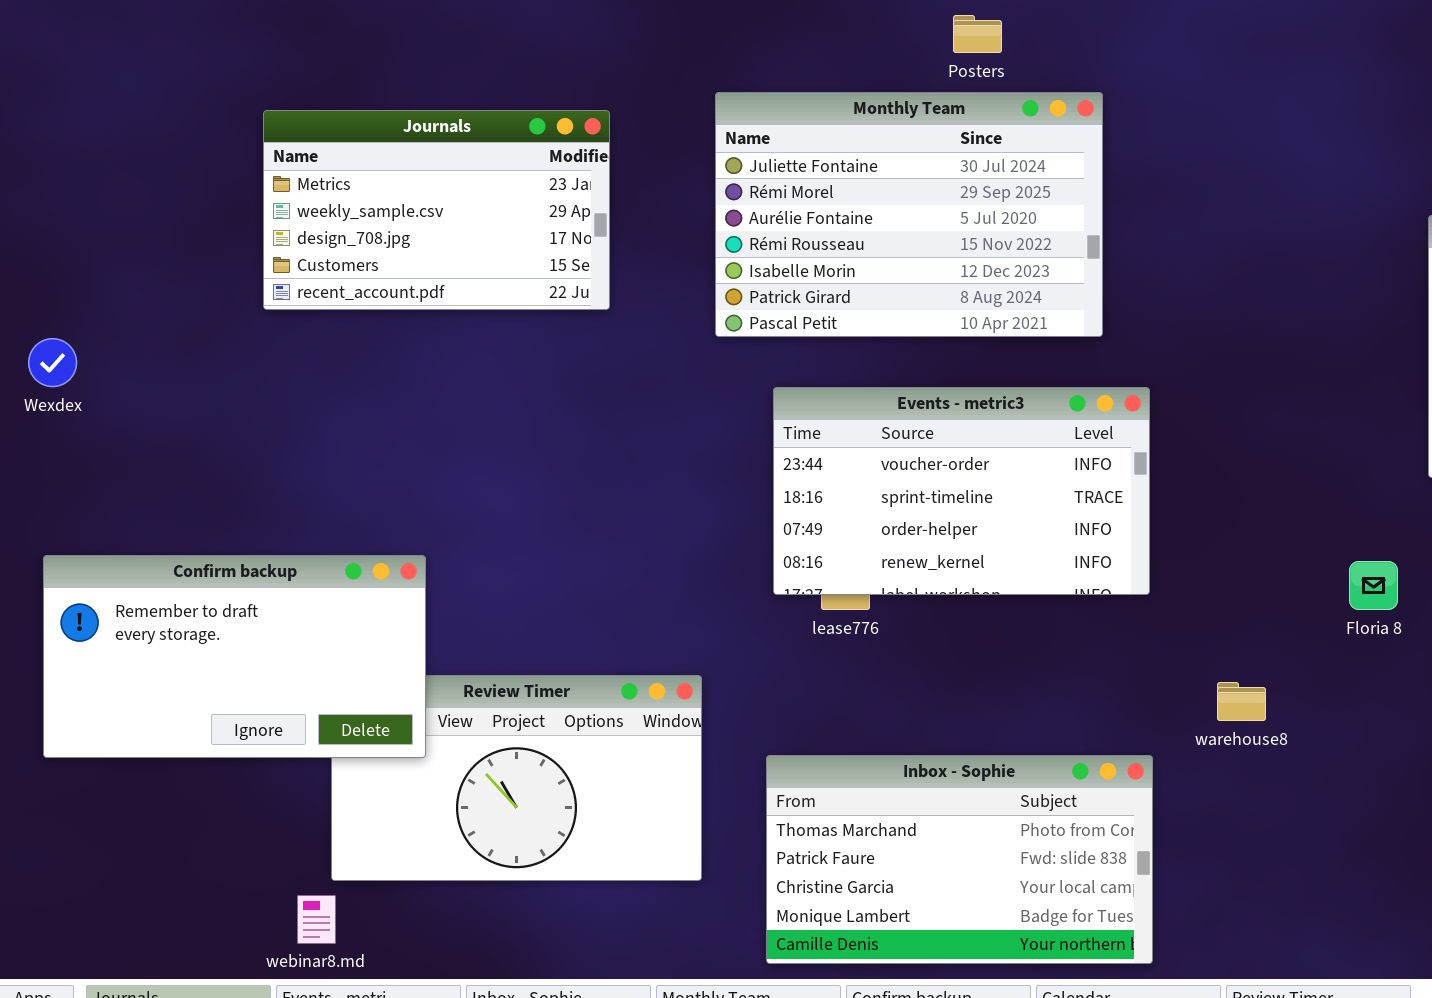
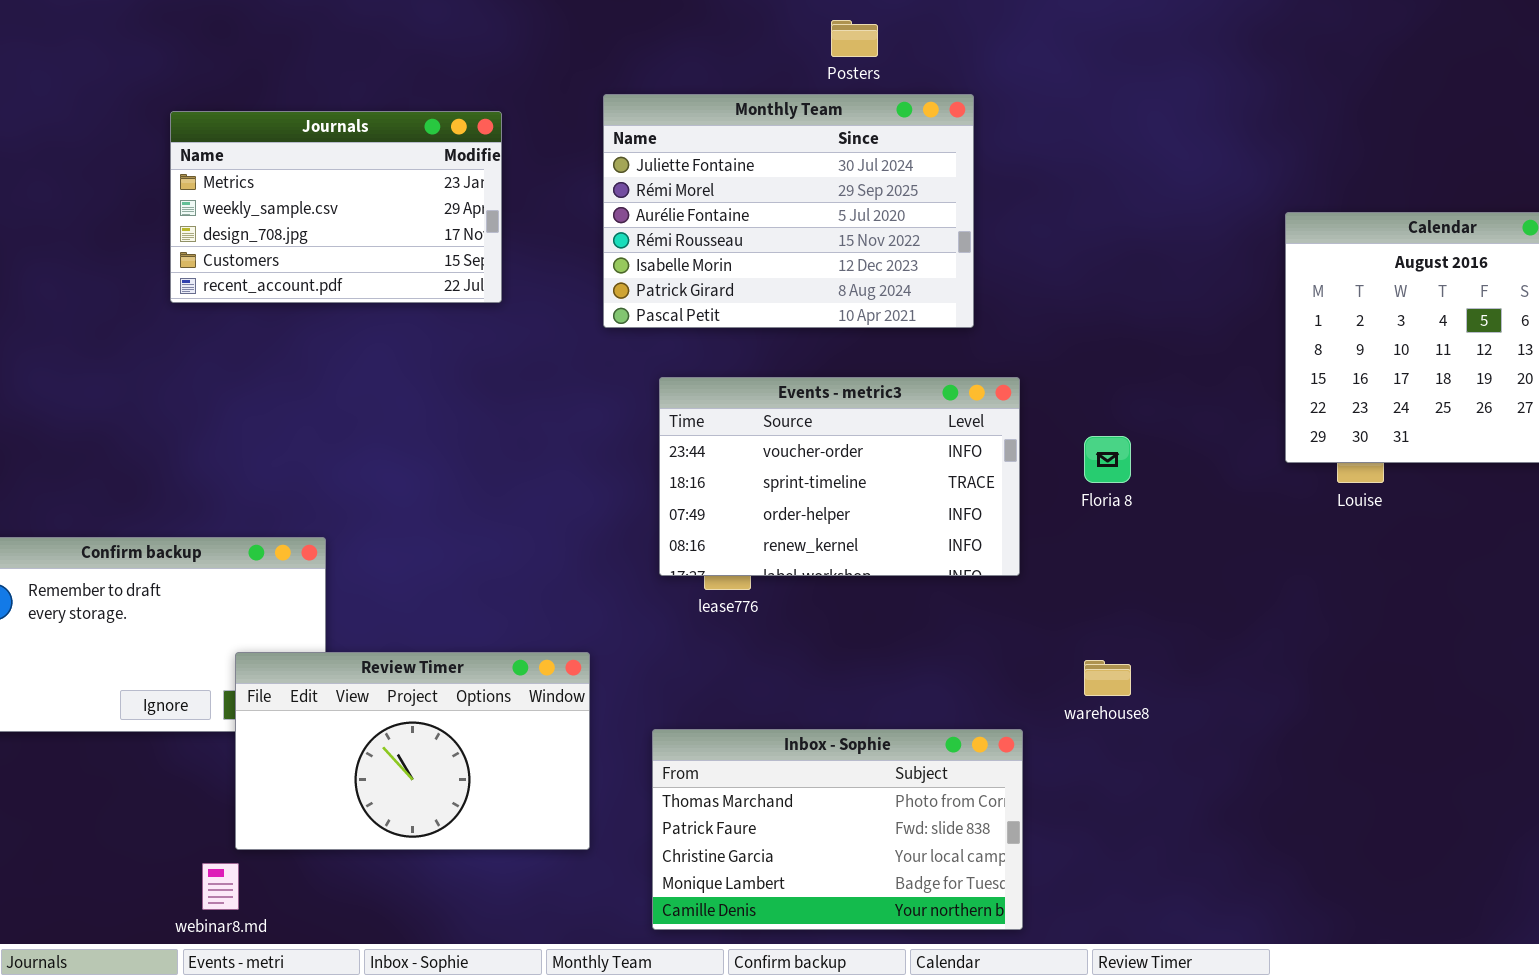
Floria 8: [1349,561,1398,610] -> [1084,436,1131,483], moved
Review Timer: [331,675,702,881] -> [235,652,590,850], raised

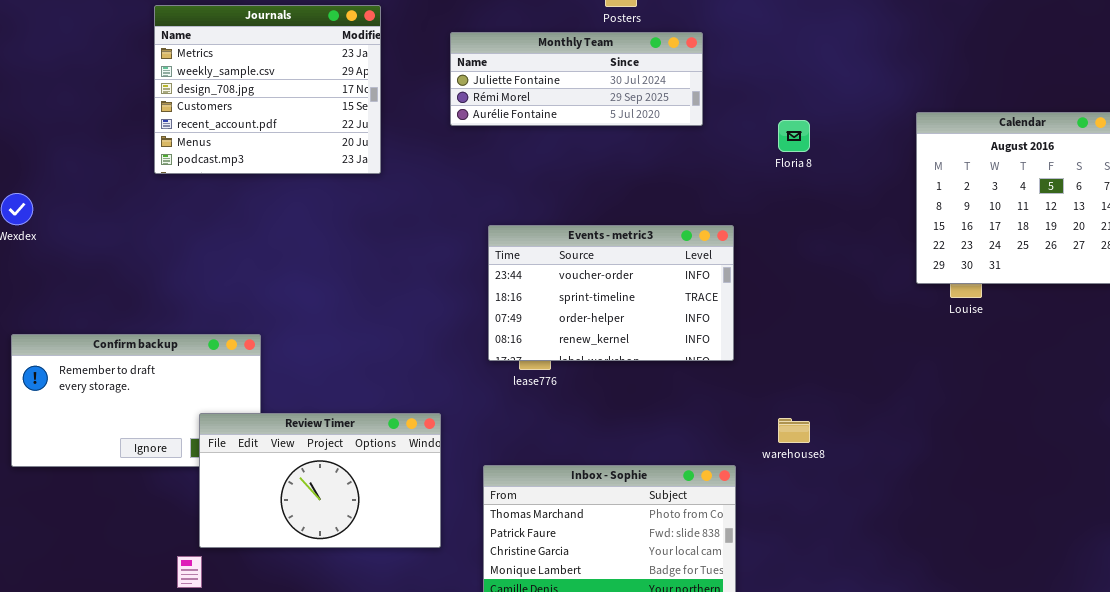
Monthly Team: [603,94,974,328] -> [450,32,703,126], resized
Journals: [170,111,502,303] -> [154,5,381,174], resized
Floria 8: [1084,436,1131,483] -> [778,120,810,152], moved

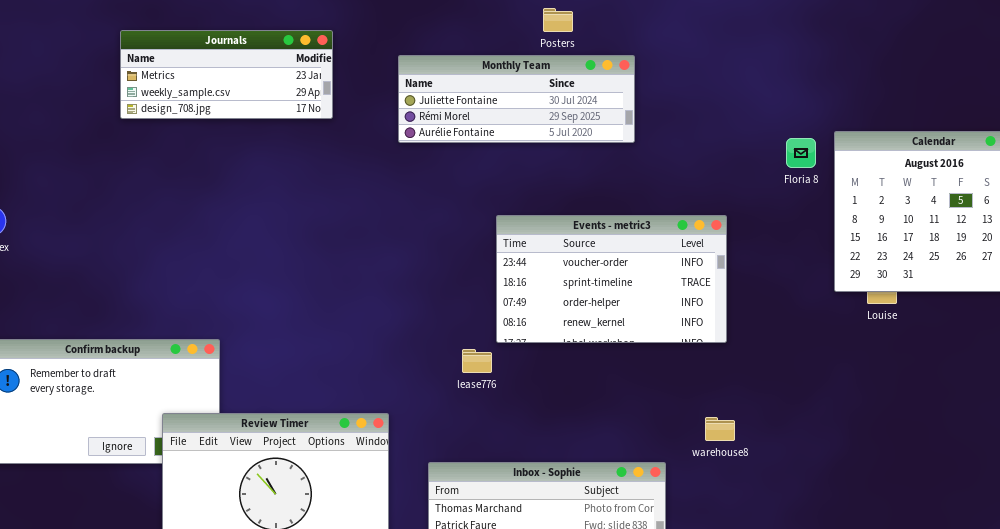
Journals: [154,5,381,174] -> [120,30,333,119], resized
Floria 8: [778,120,810,152] -> [786,138,816,168], moved
Events - metric3: [488,225,734,361] -> [496,215,727,343], moved

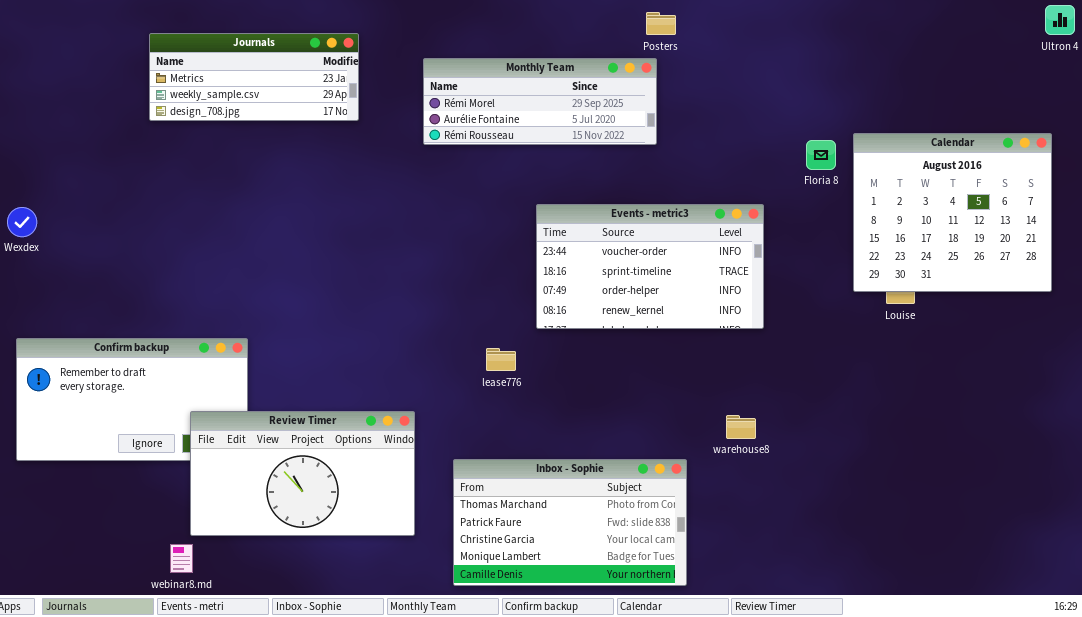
Posters: [543,8,573,32] -> [646,12,676,35], moved
Monthly Team: [398,55,635,143] -> [423,58,657,145], scrolled down 1 row
Events - metric3: [496,215,727,343] -> [536,204,764,329], moved

